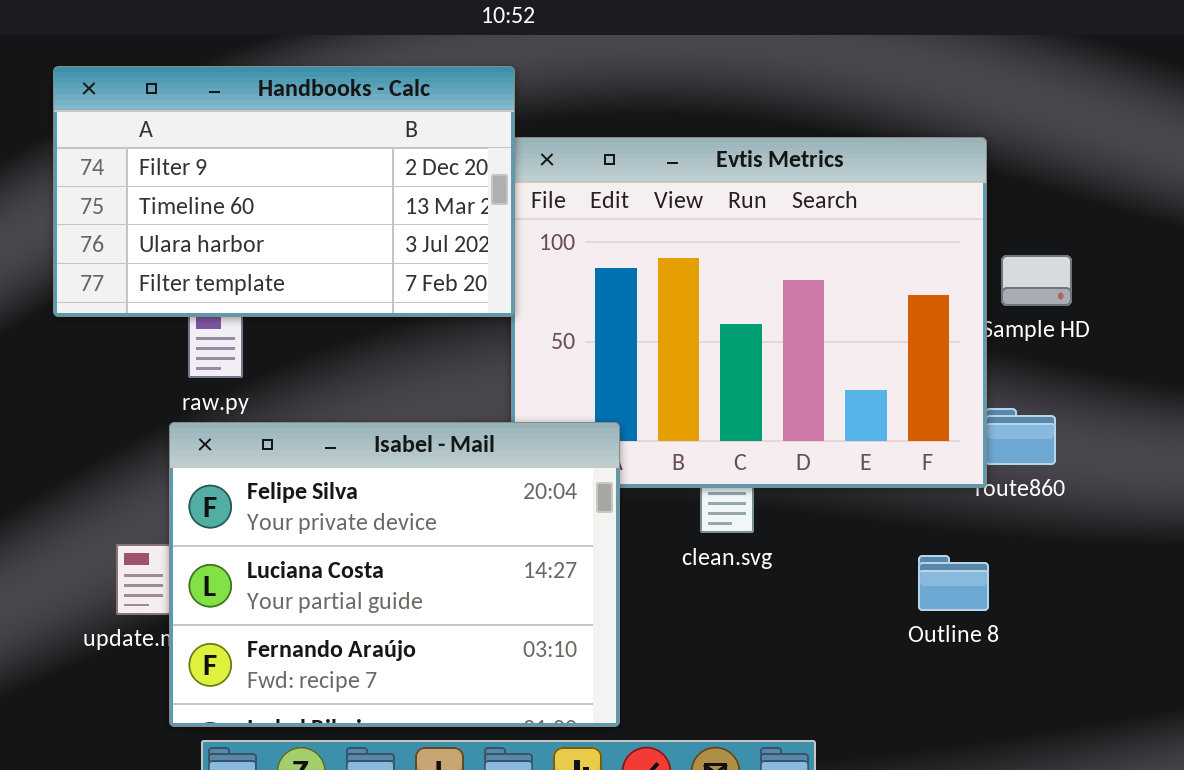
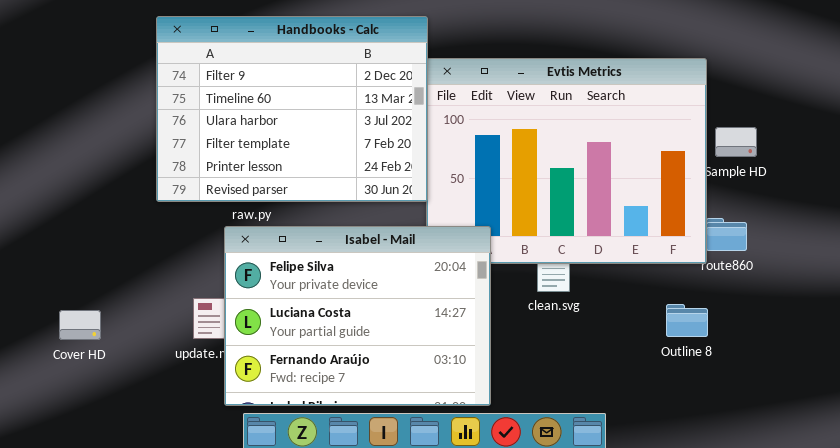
Handbooks - Calc: [53,66,515,317] -> [156,16,428,202], resized

